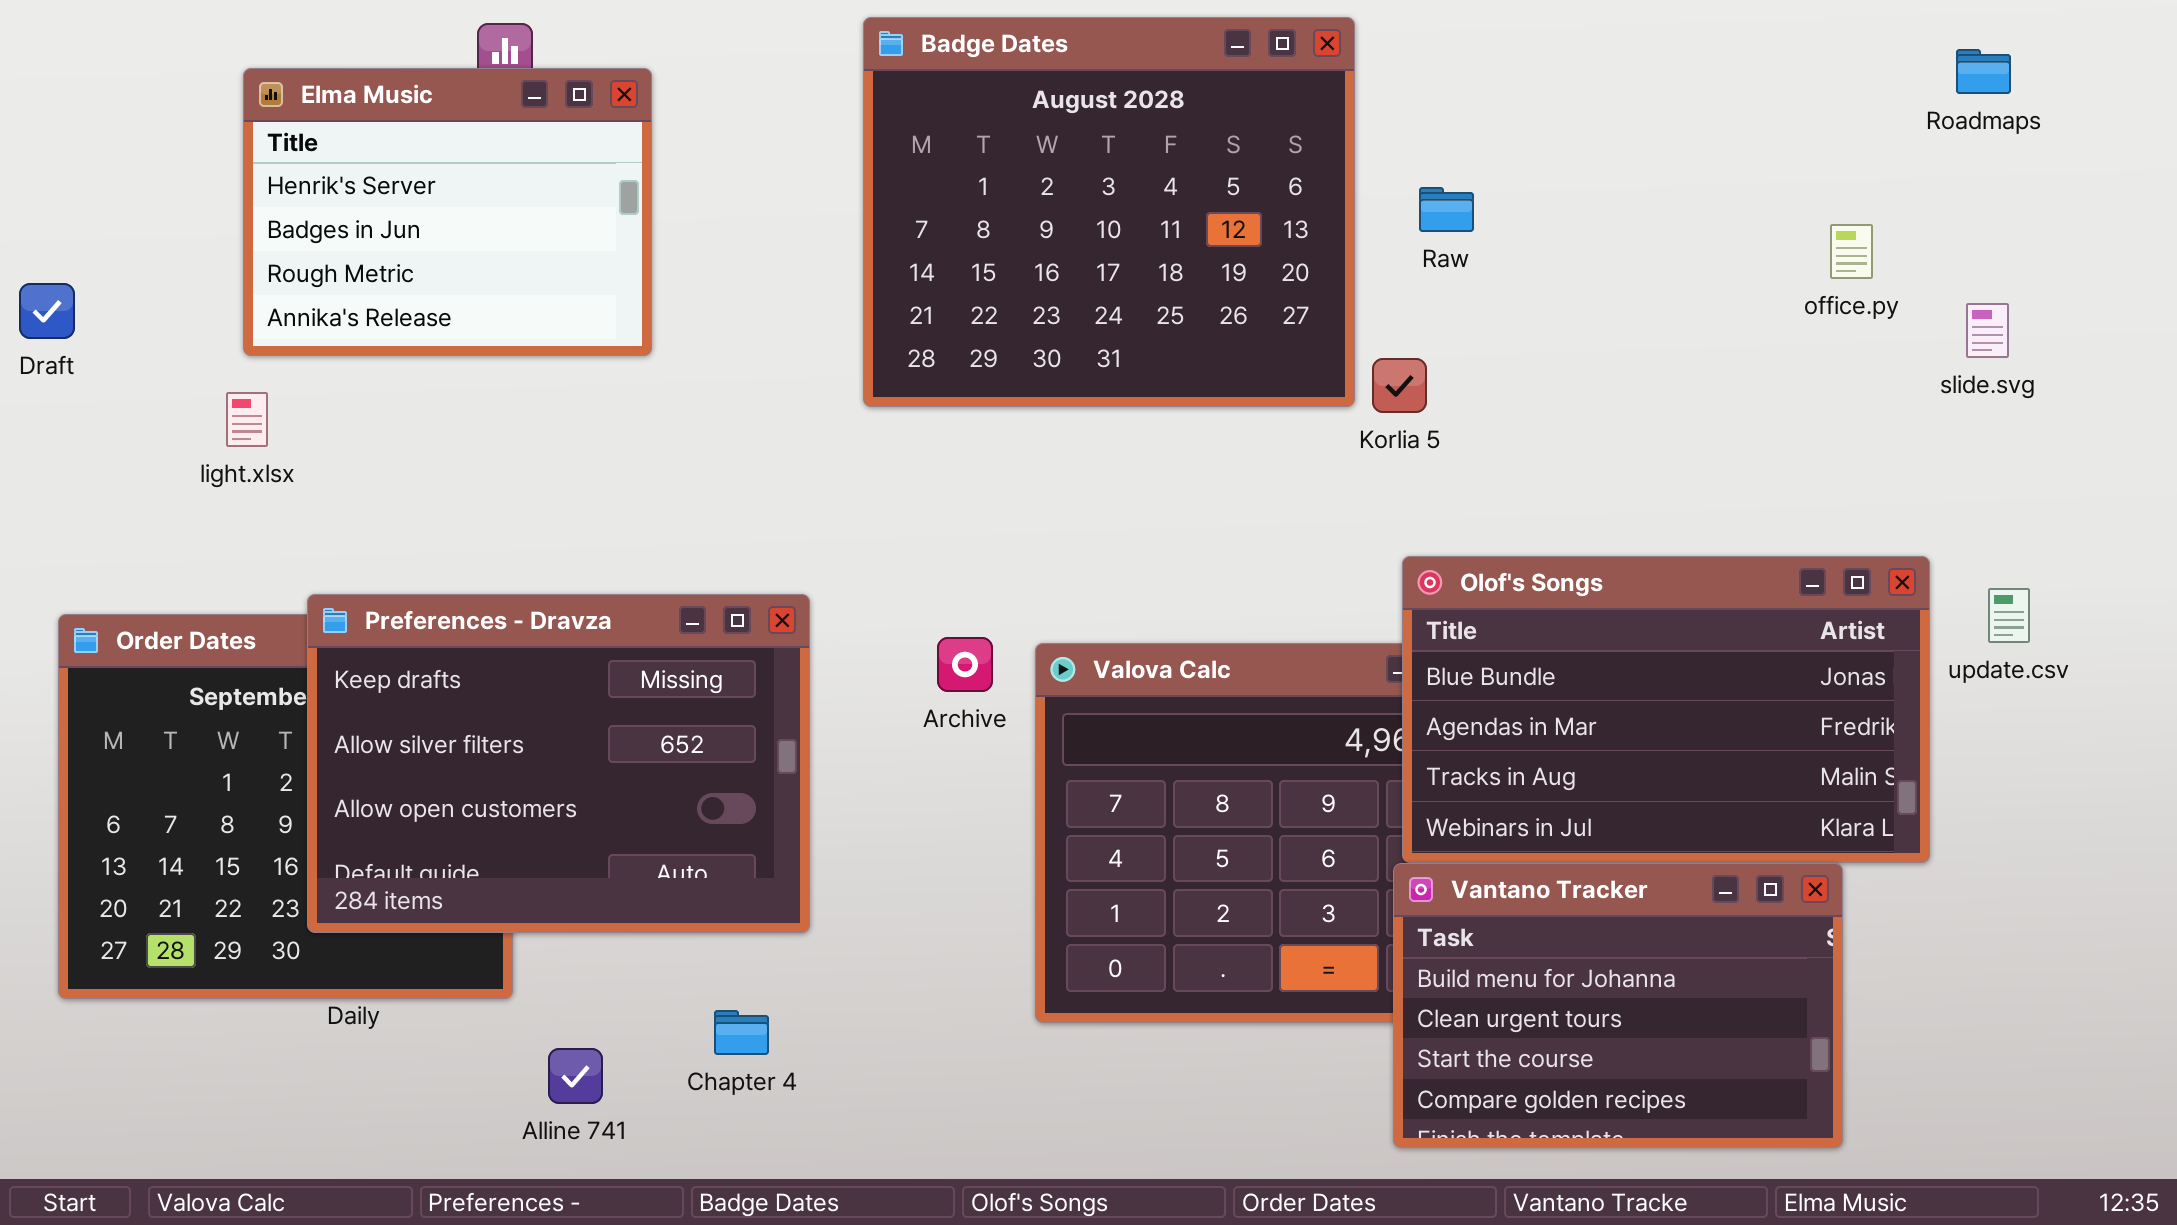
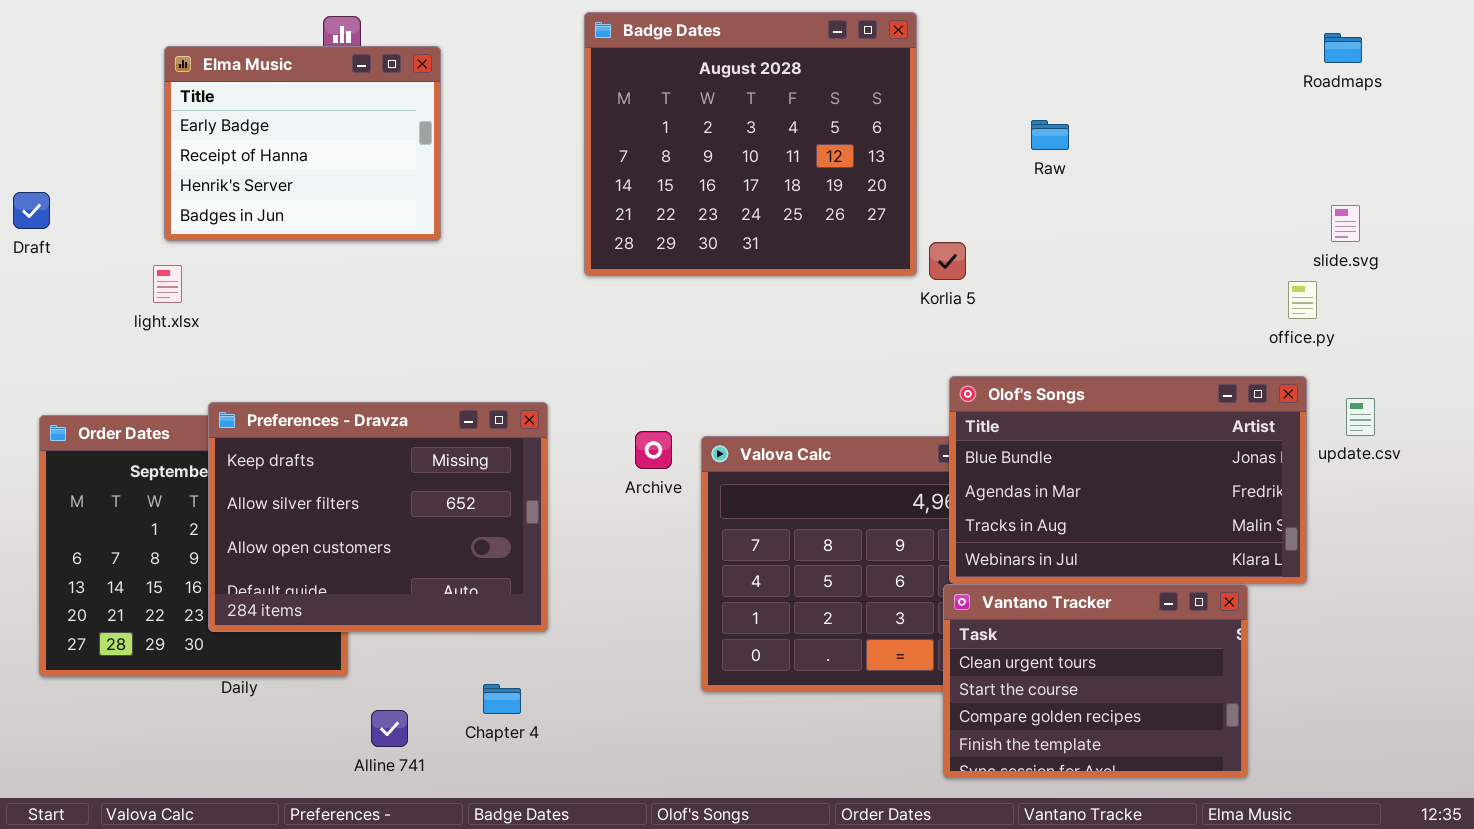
Elma Music: [243,68,652,356] -> [164,46,441,241], scrolled up 2 rows
Raw: [1419,187,1474,232] -> [1031,120,1069,150], moved
office.py: [1830,224,1873,279] -> [1288,281,1317,319], moved
Vantano Tracker: [1393,863,1843,1148] -> [943,584,1248,778], scrolled down 1 row

